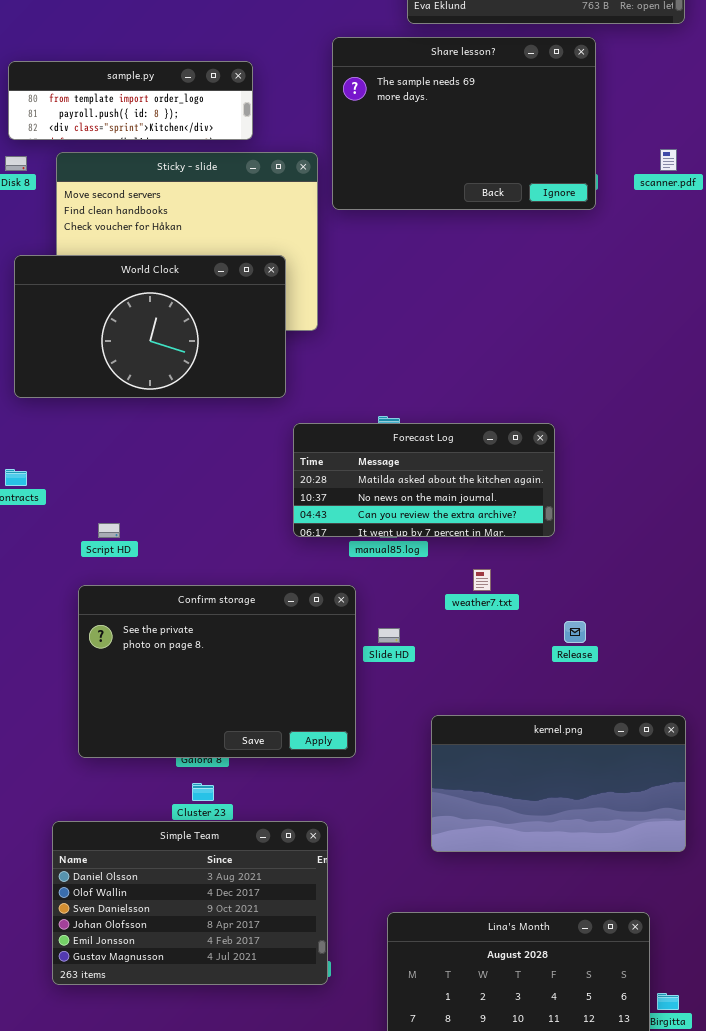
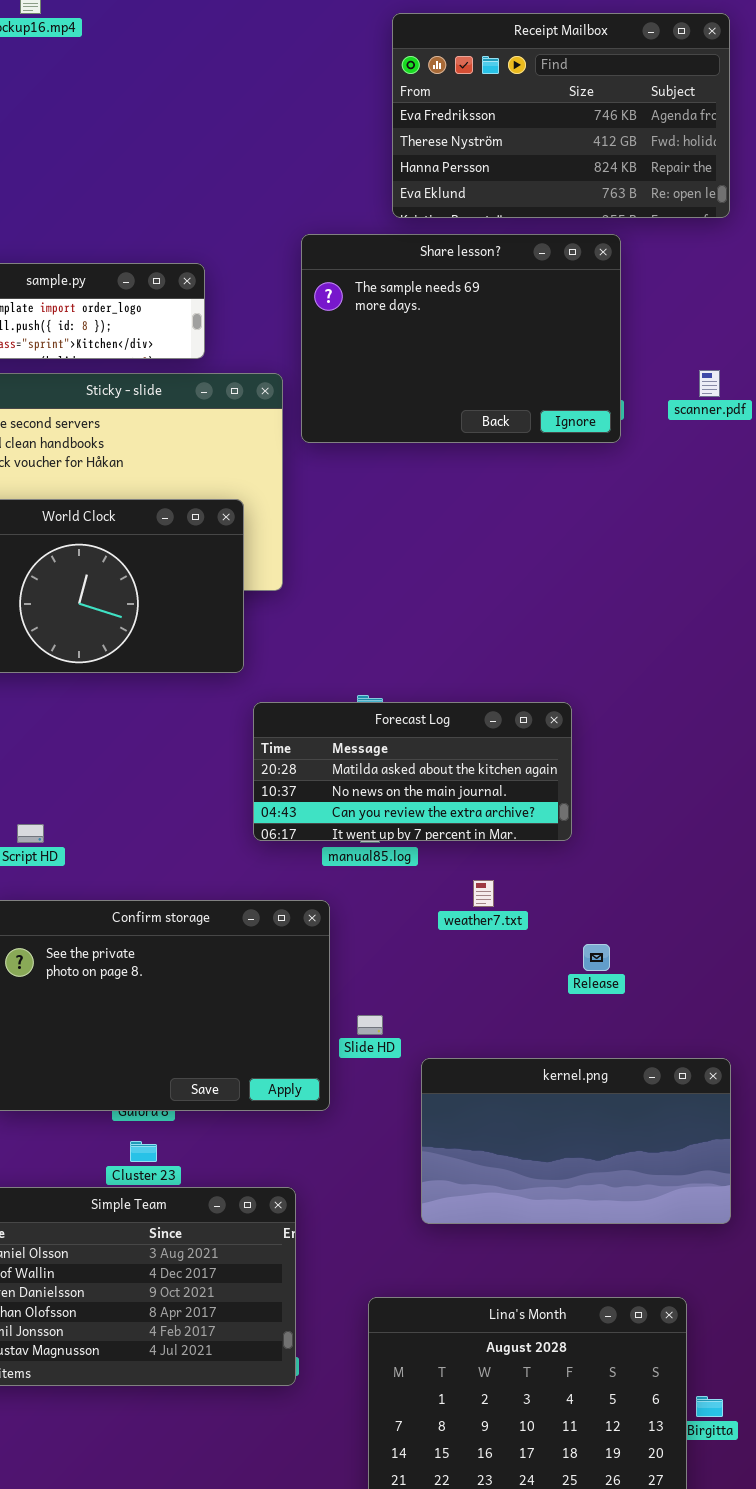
Slide HD: [378,628,400,643] -> [357,1015,383,1035], moved

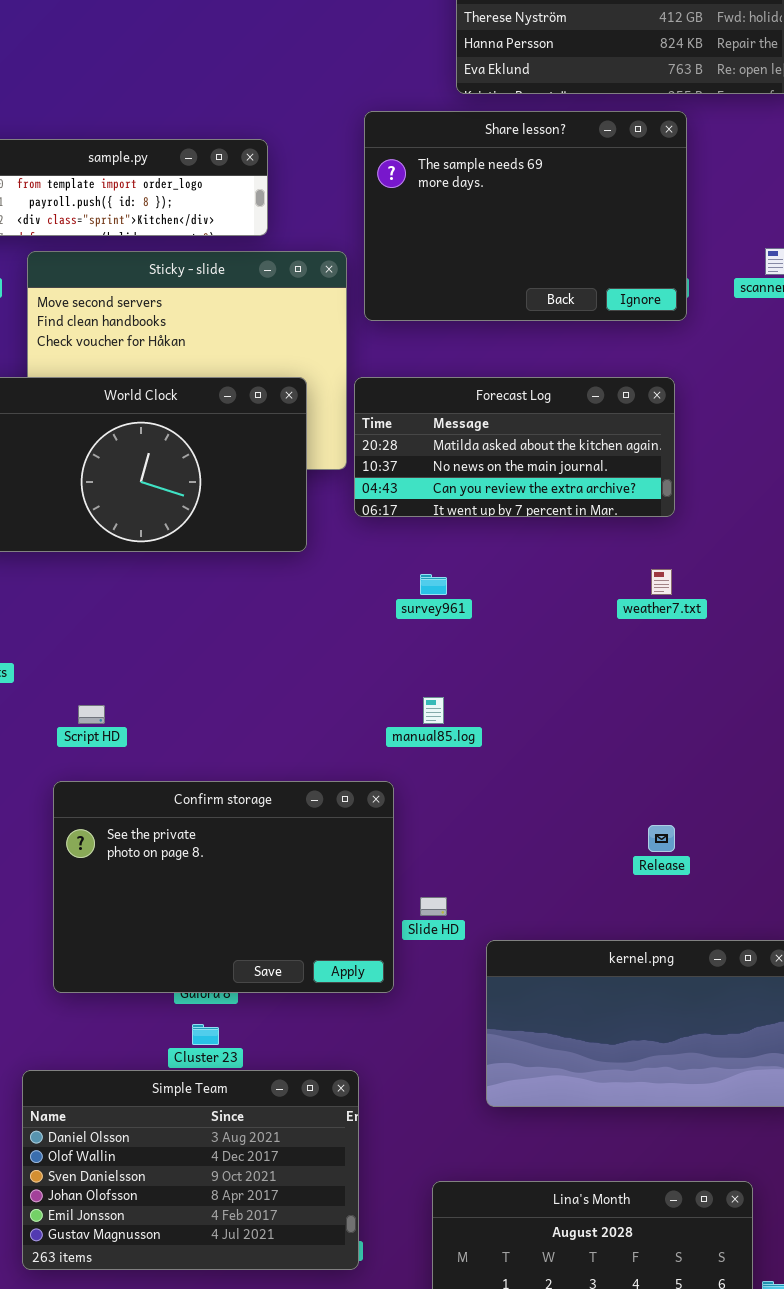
Forecast Log: [253,702,572,841] -> [354,377,675,517], moved
weather7.txt: [473,880,494,907] -> [651,569,672,595], moved

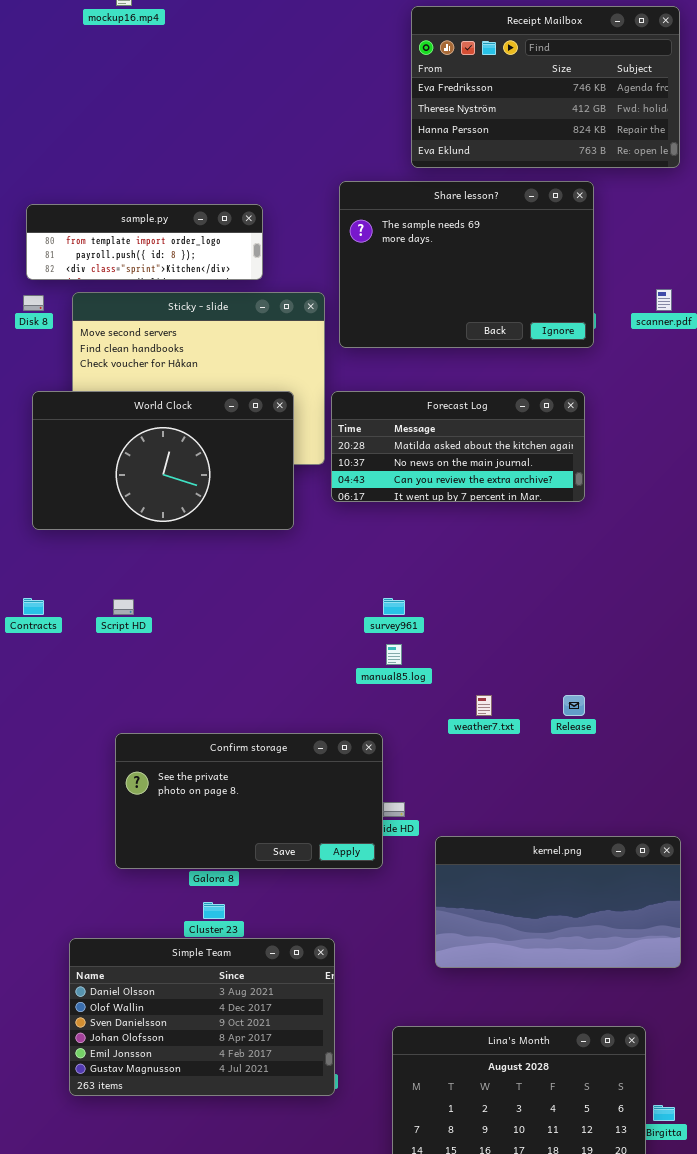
weather7.txt: [651,569,672,595] -> [476,695,492,716], moved
survey961: [420,574,447,595] -> [383,598,405,615], moved
Script HD: [78,705,105,724] -> [113,599,134,615], moved
Confirm storage: [53,781,394,993] -> [115,733,383,869], moved, resized
Release: [648,825,675,852] -> [563,695,585,716], moved

